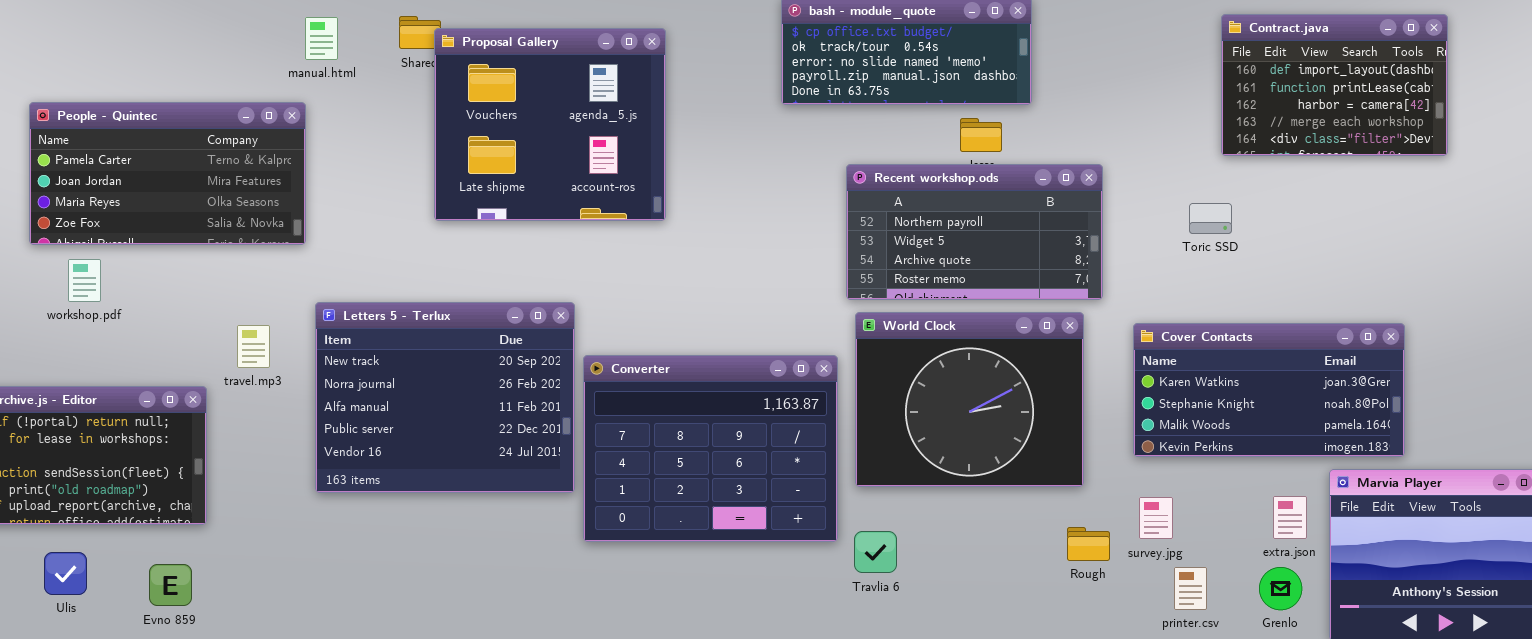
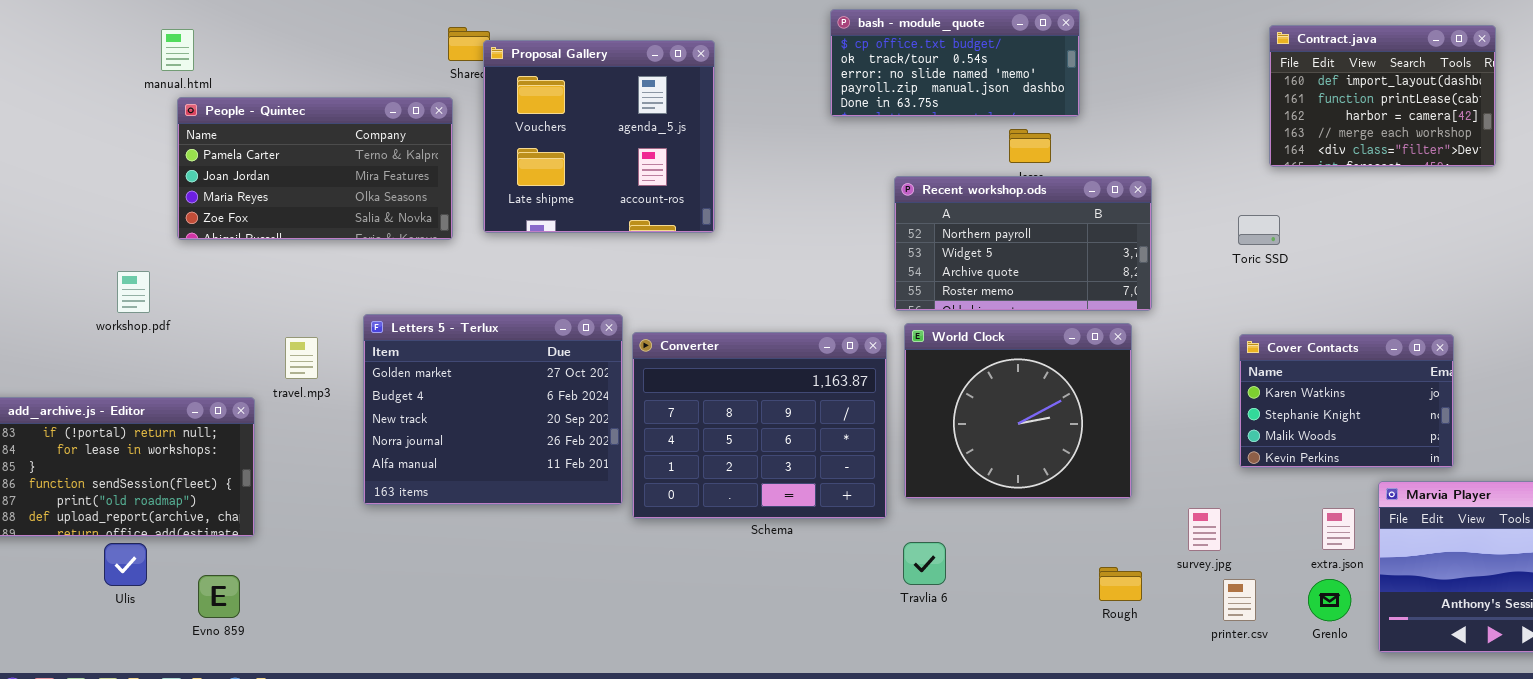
manual.html: [305,17,338,60] -> [161,29,194,71], moved
People - Quintec: [29,102,306,245] -> [177,97,453,240], moved
Letters 5 - Terlux: [315,302,575,493] -> [363,314,623,505], scrolled up 2 rows
Cover Contacts: [1133,323,1405,457] -> [1239,334,1454,468], resized
Converter: [583,355,838,542] -> [632,332,887,519], moved
Rough: [1067,527,1110,561] -> [1099,567,1142,601], moved
Ulis: [44,552,87,595] -> [104,543,147,586], moved

